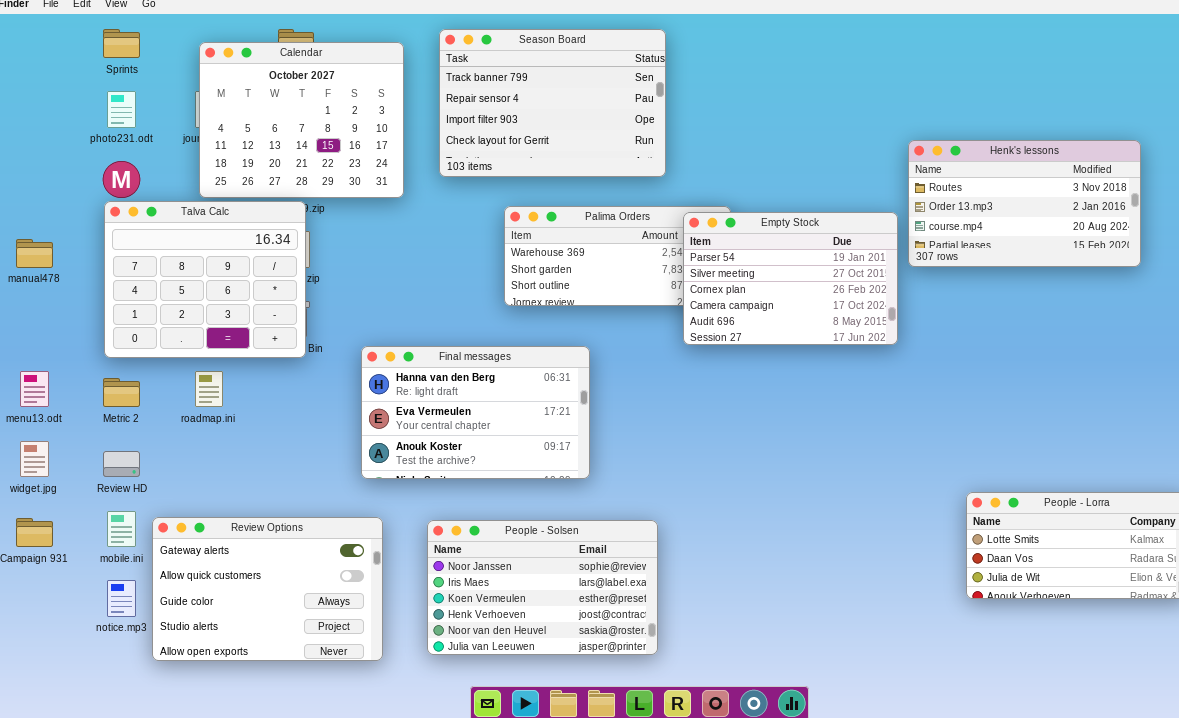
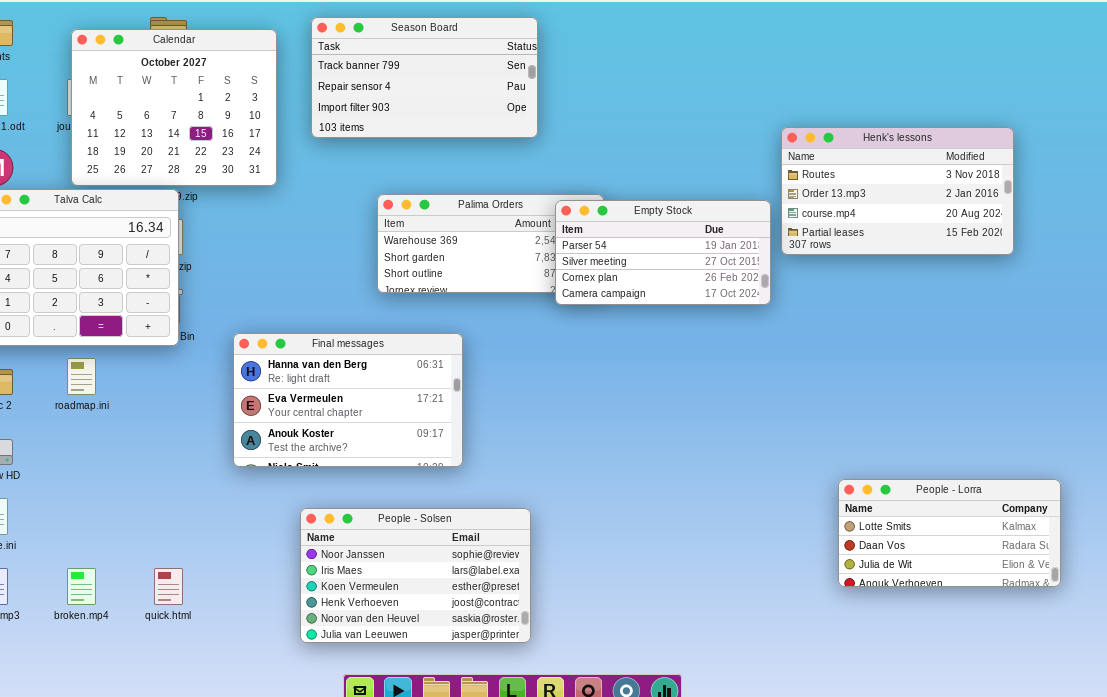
Season Board: [439,29,666,177] -> [311,17,538,138], resized
Empty Stock: [683,212,898,345] -> [555,200,771,305], resized
Review Options: [152,517,383,661] -> none, closed

